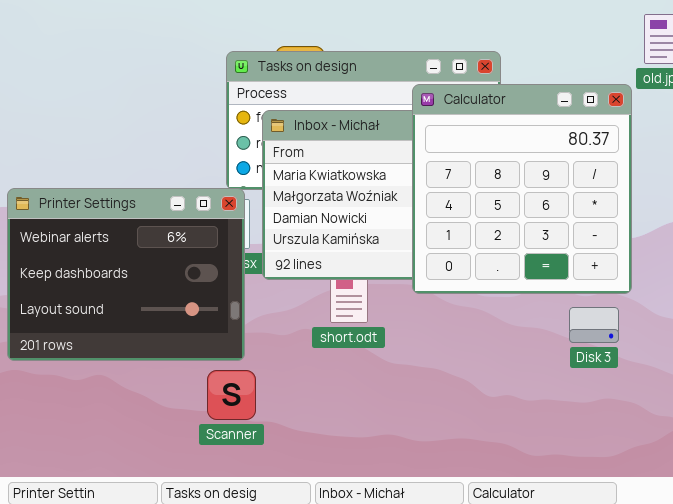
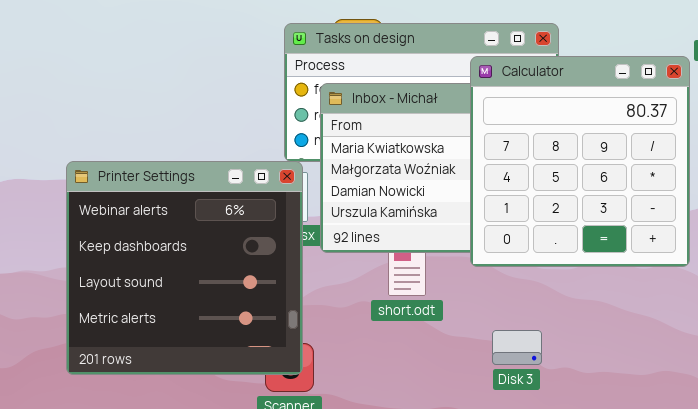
Printer Settings: [7,188,245,361] -> [66,161,303,375], resized
Disk 3: [569,307,619,343] -> [492,330,542,365], moved

